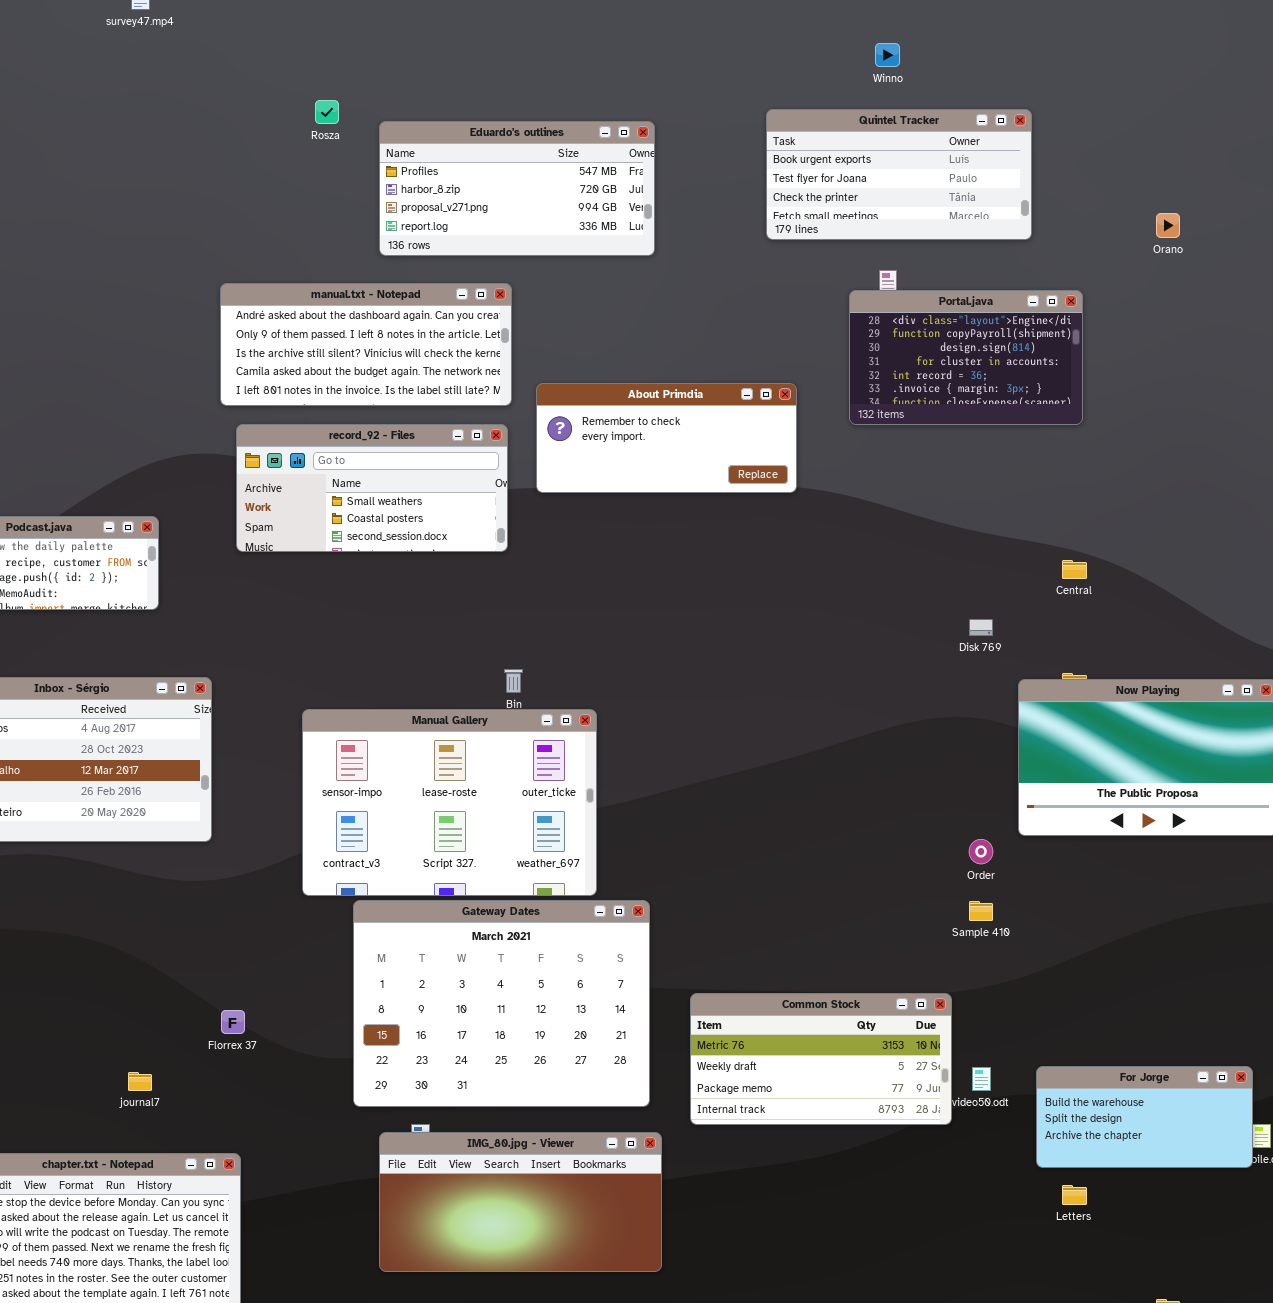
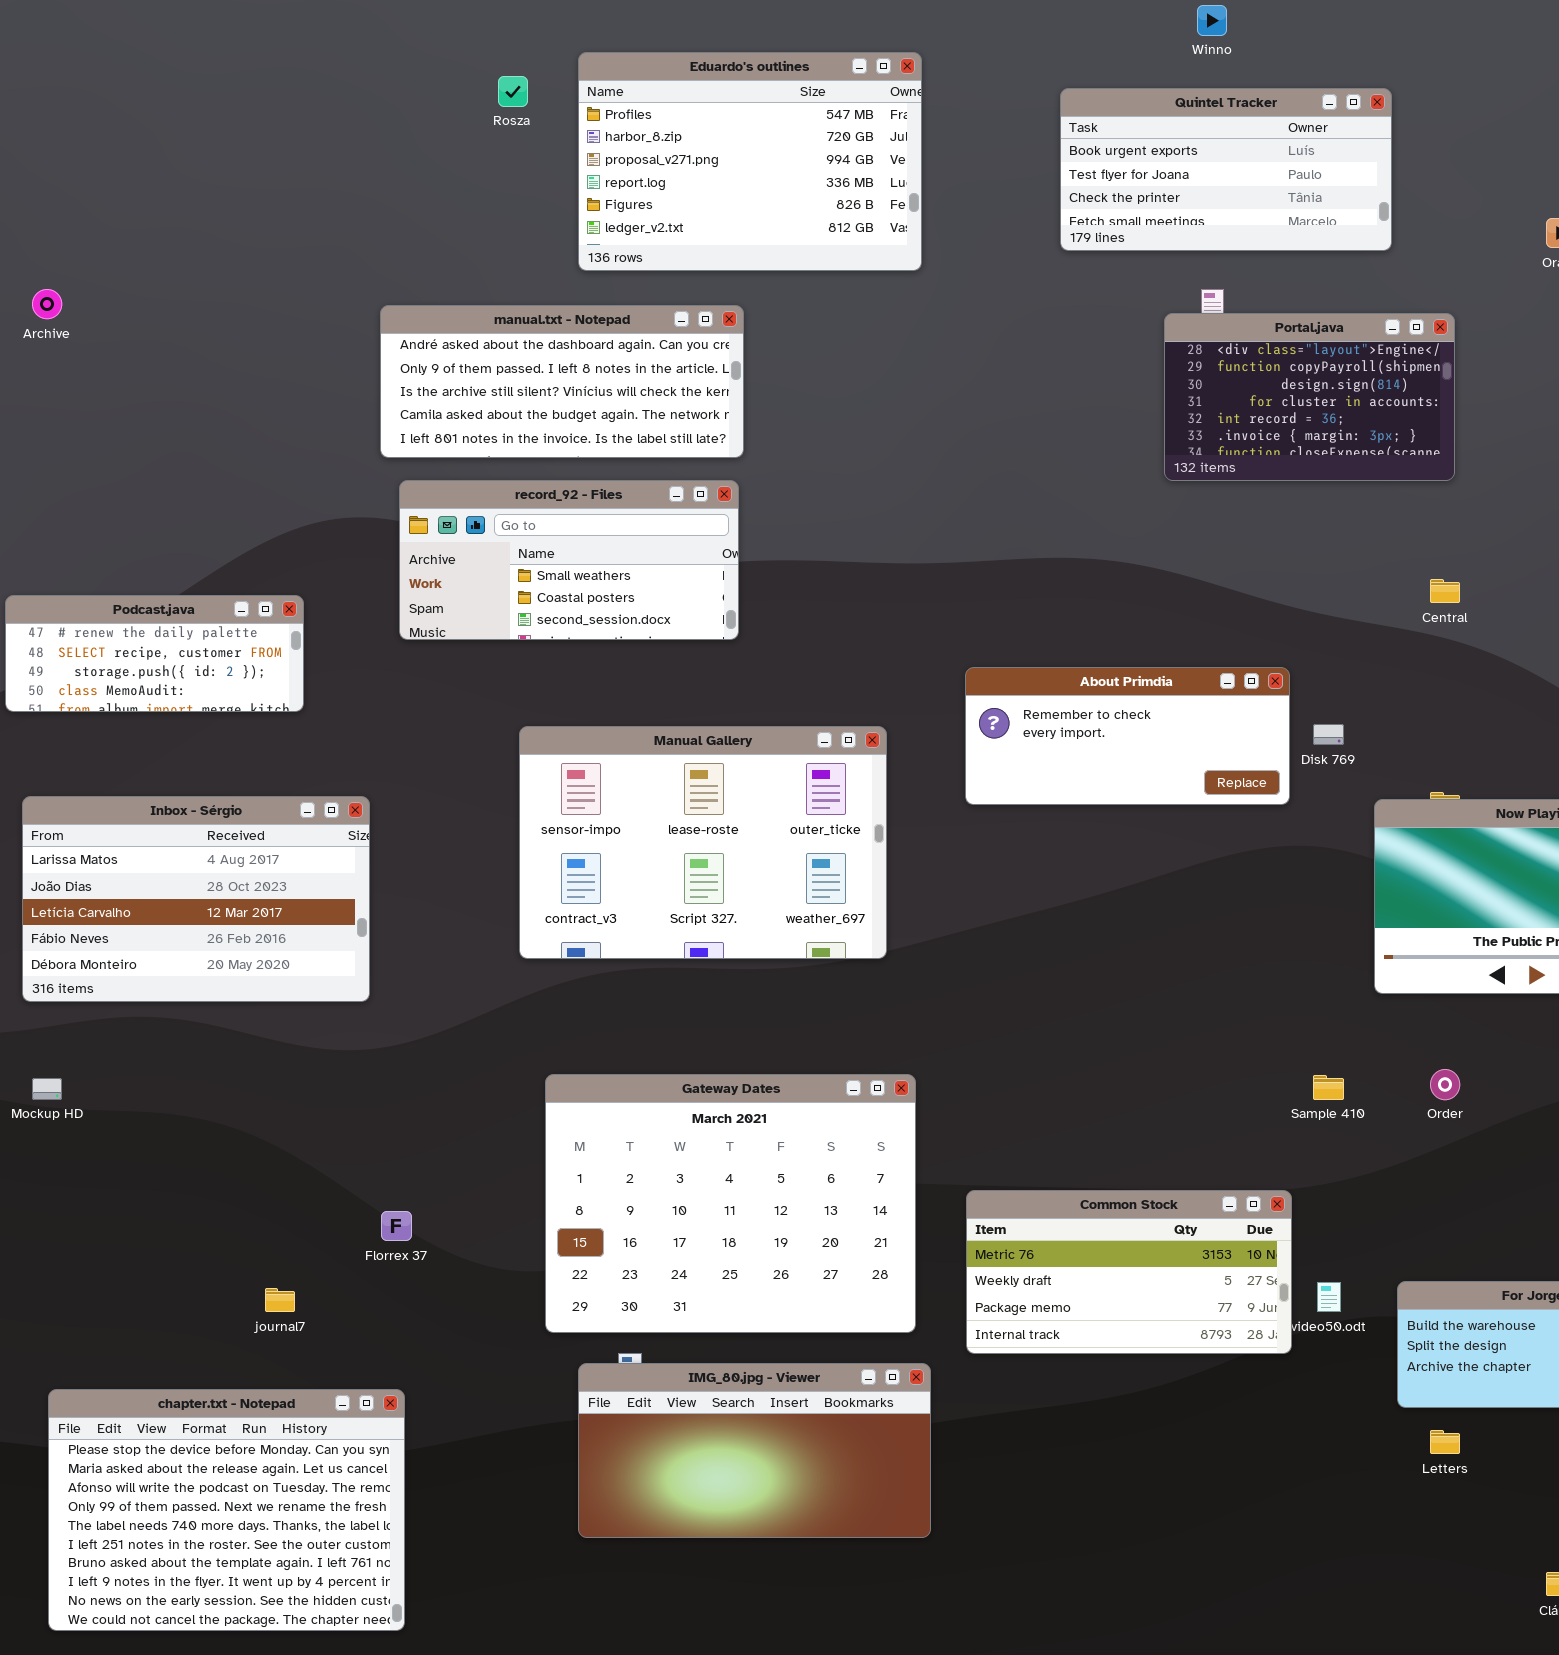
Eduardo's outlines: [379,121,655,256] -> [578,52,922,271], resized
About Primdia: [536,383,797,493] -> [965,667,1290,805], moved
Central: [1062,560,1087,579] -> [1430,579,1460,603], moved
Manual Gallery: [302,709,597,896] -> [519,726,887,959], moved
Order: [969,839,993,864] -> [1430,1069,1460,1100], moved

